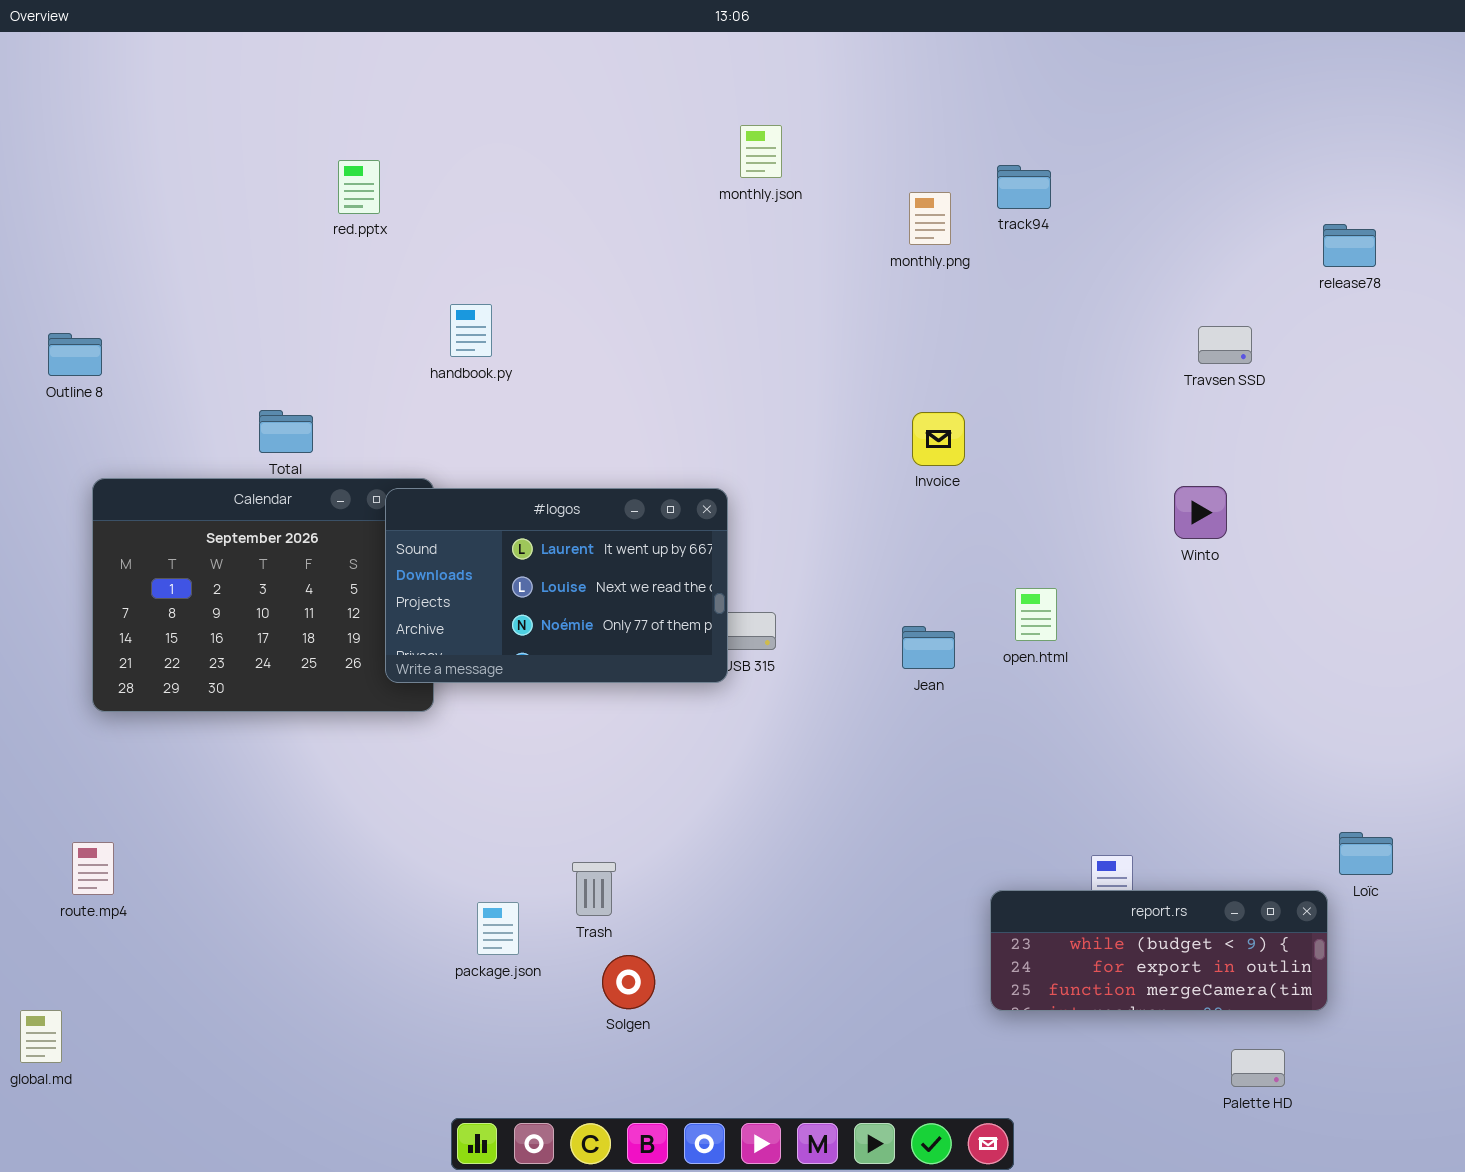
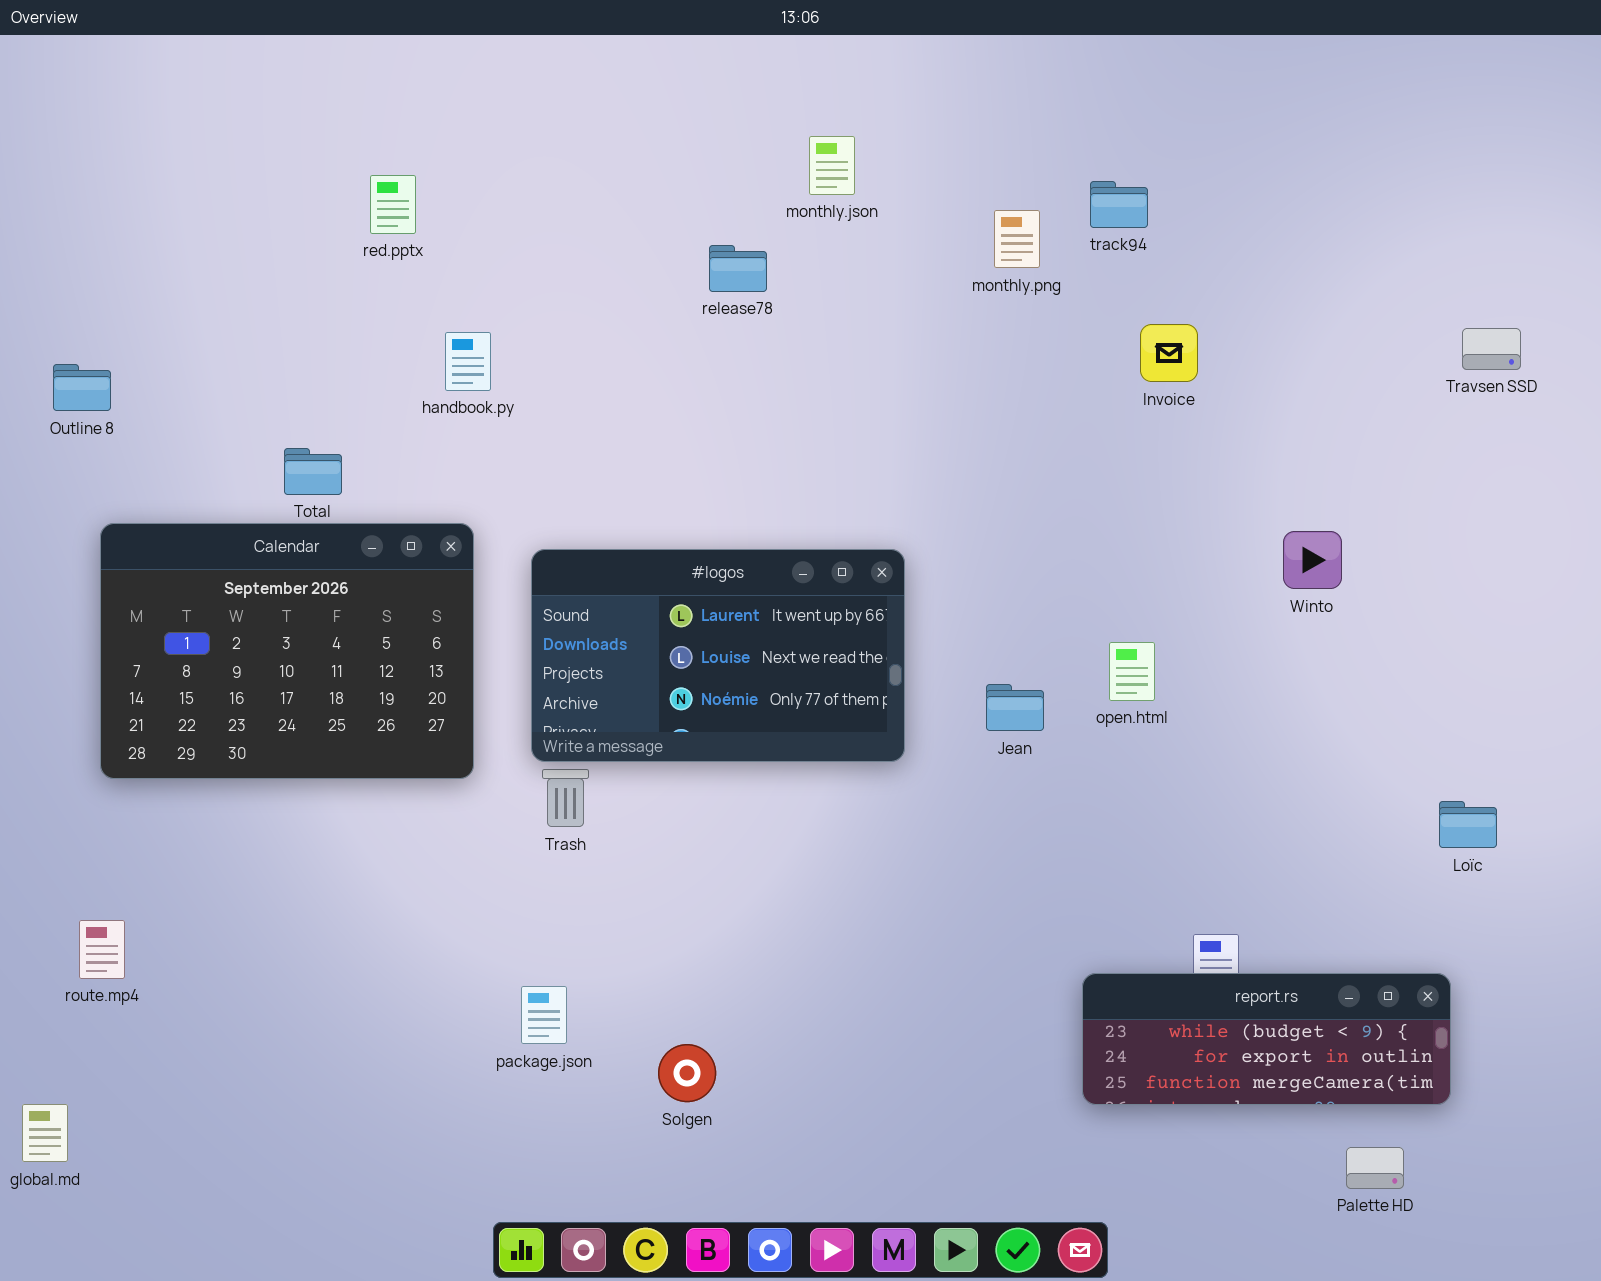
release78: [1323,224,1376,267] -> [709,245,767,292], moved
handbook.py: [450,304,492,357] -> [445,332,491,391], moved
Travsen SSD: [1198,326,1252,364] -> [1462,328,1521,370], moved
Invoice: [912,412,965,466] -> [1140,324,1198,382], moved
#logos: [385,488,728,683] -> [531,549,905,762], moved
Loïc: [1339,832,1393,875] -> [1439,801,1497,848], moved
Trash: [572,862,616,916] -> [542,769,589,827], moved

